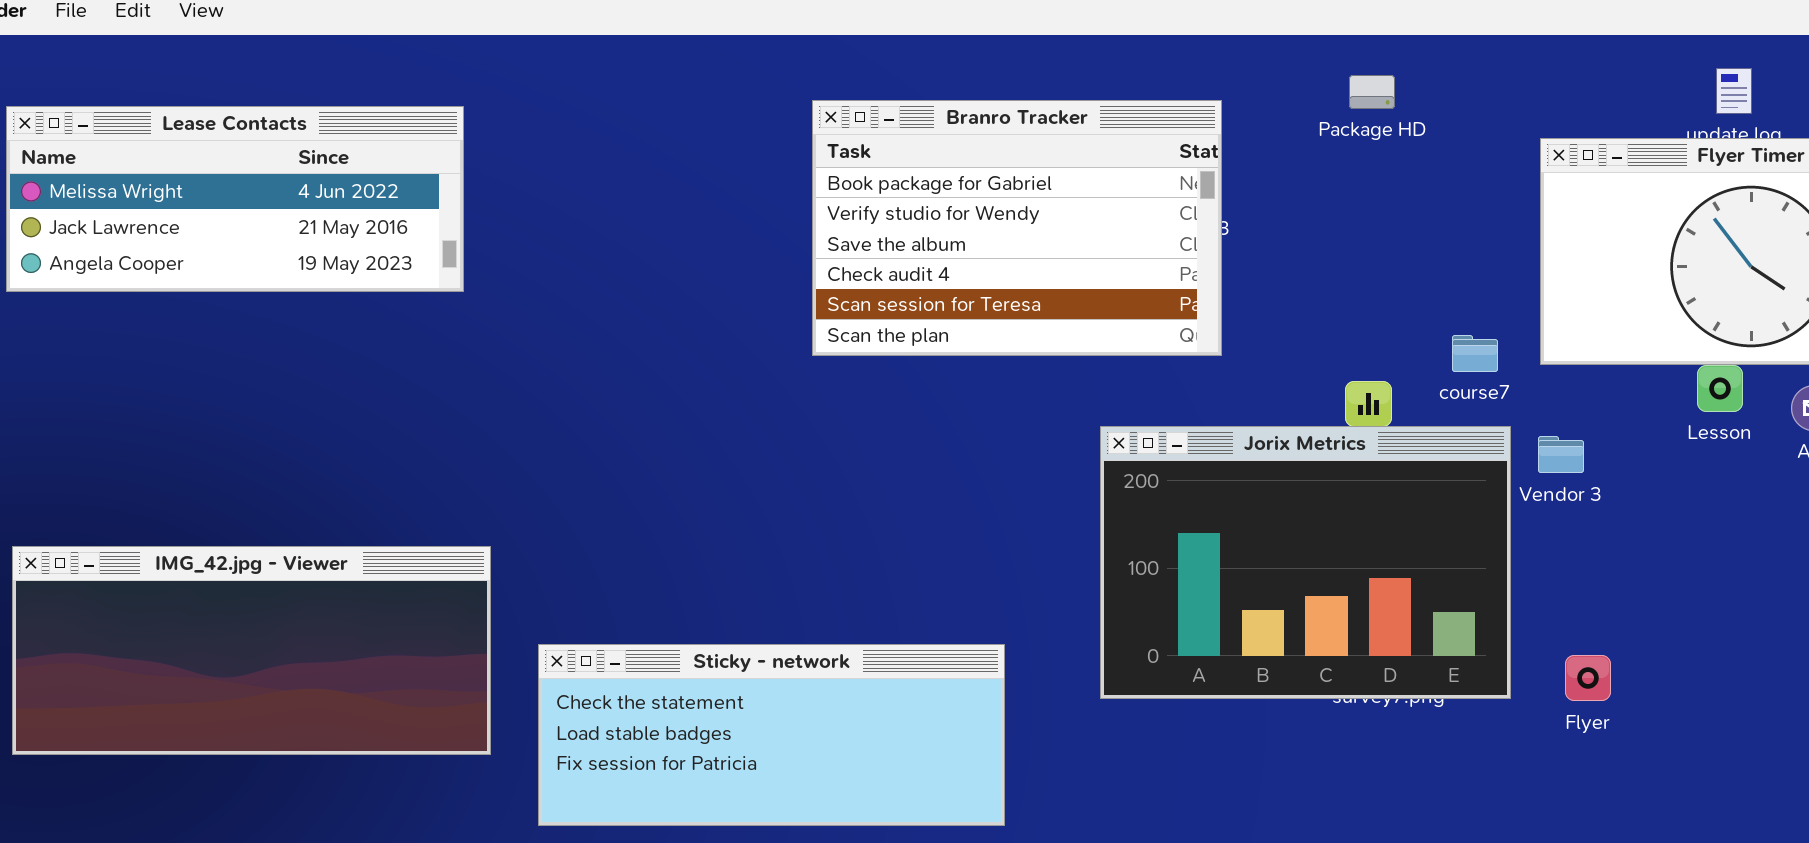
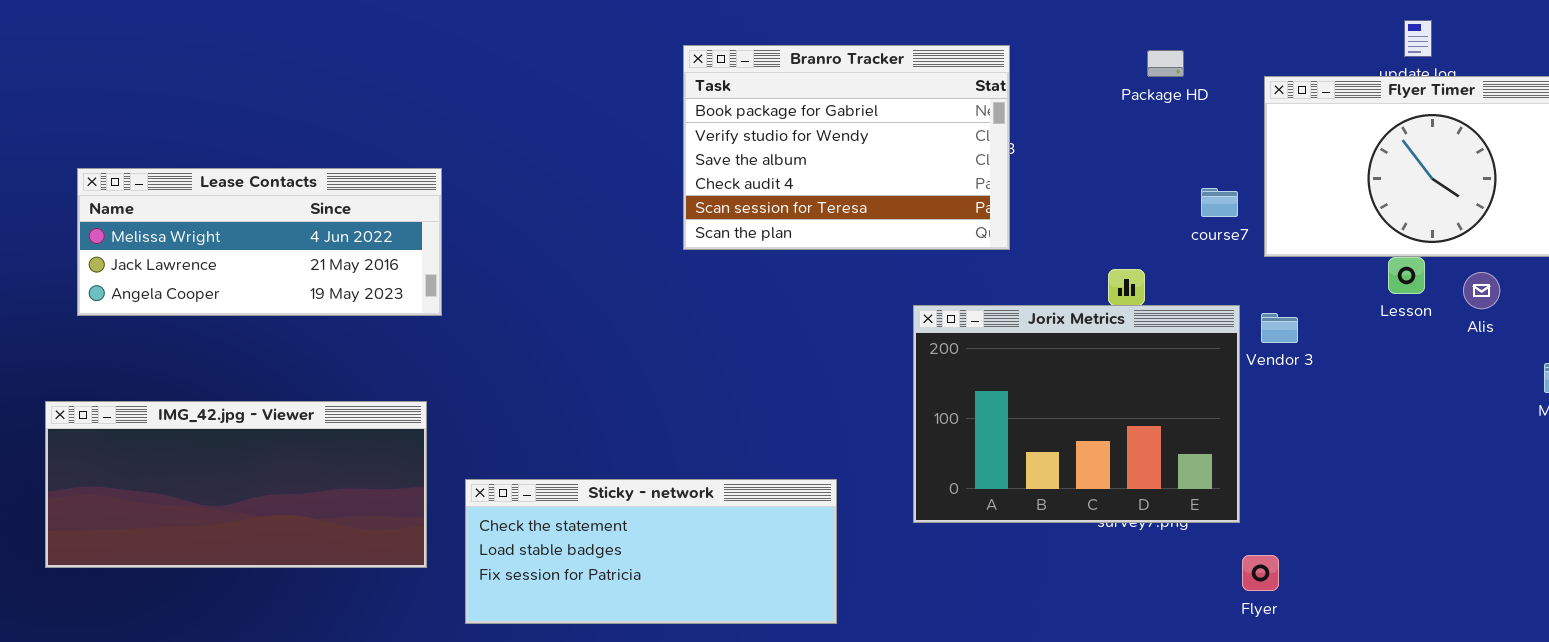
Package HD: [1349,75,1395,109] -> [1147,50,1184,77], moved
Lease Contacts: [6,106,464,292] -> [77,168,442,316], moved
course7: [1452,335,1498,372] -> [1201,188,1238,217], moved
Flyer: [1565,655,1611,701] -> [1242,555,1279,591], moved

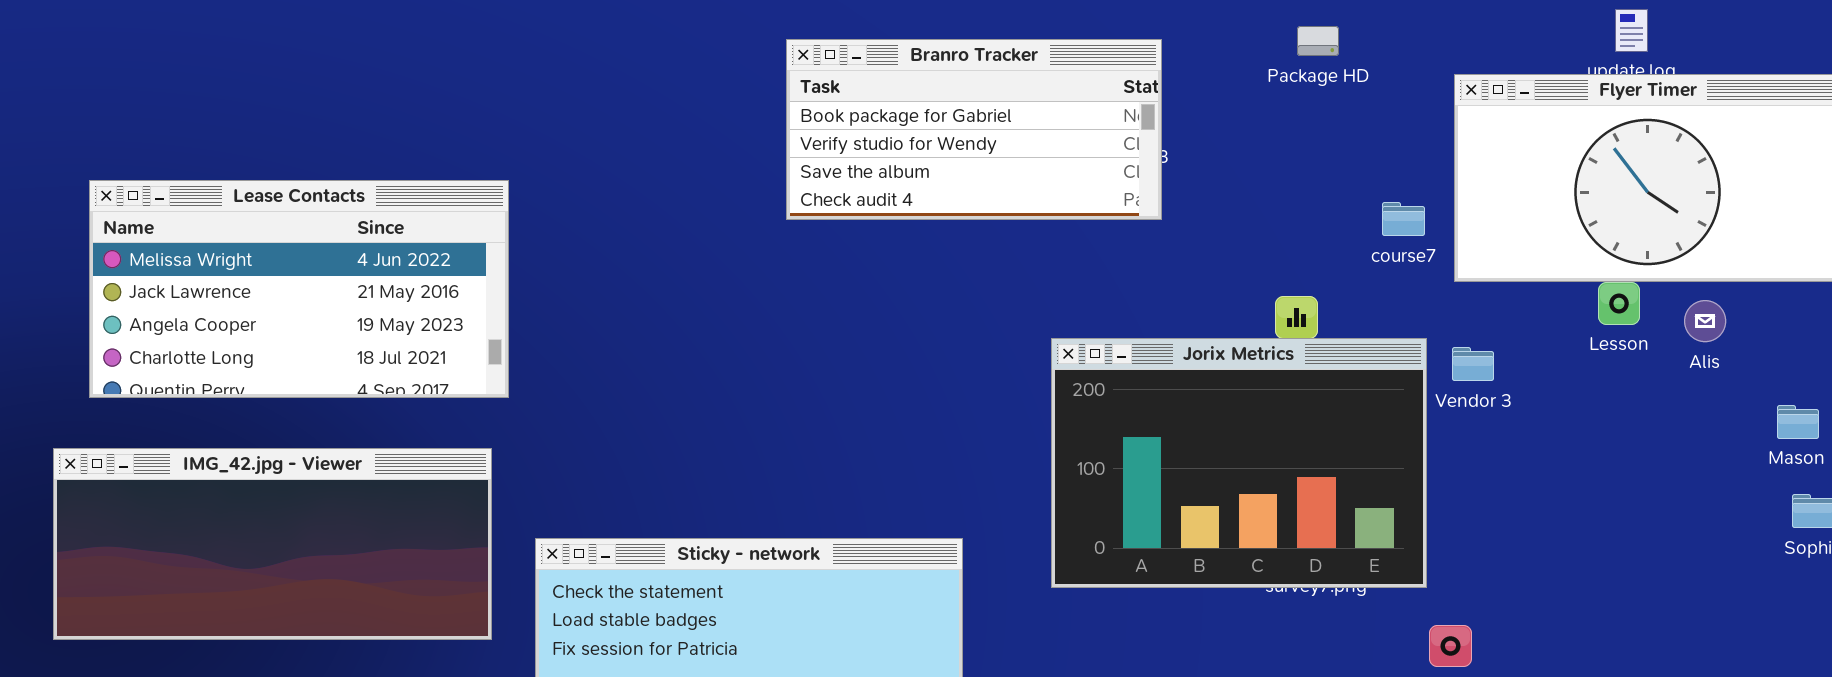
Branro Tracker: [683,45,1010,250] -> [786,39,1162,220], resized
Package HD: [1147,50,1184,77] -> [1297,26,1339,56], moved
Lease Contacts: [77,168,442,316] -> [89,180,509,398], resized

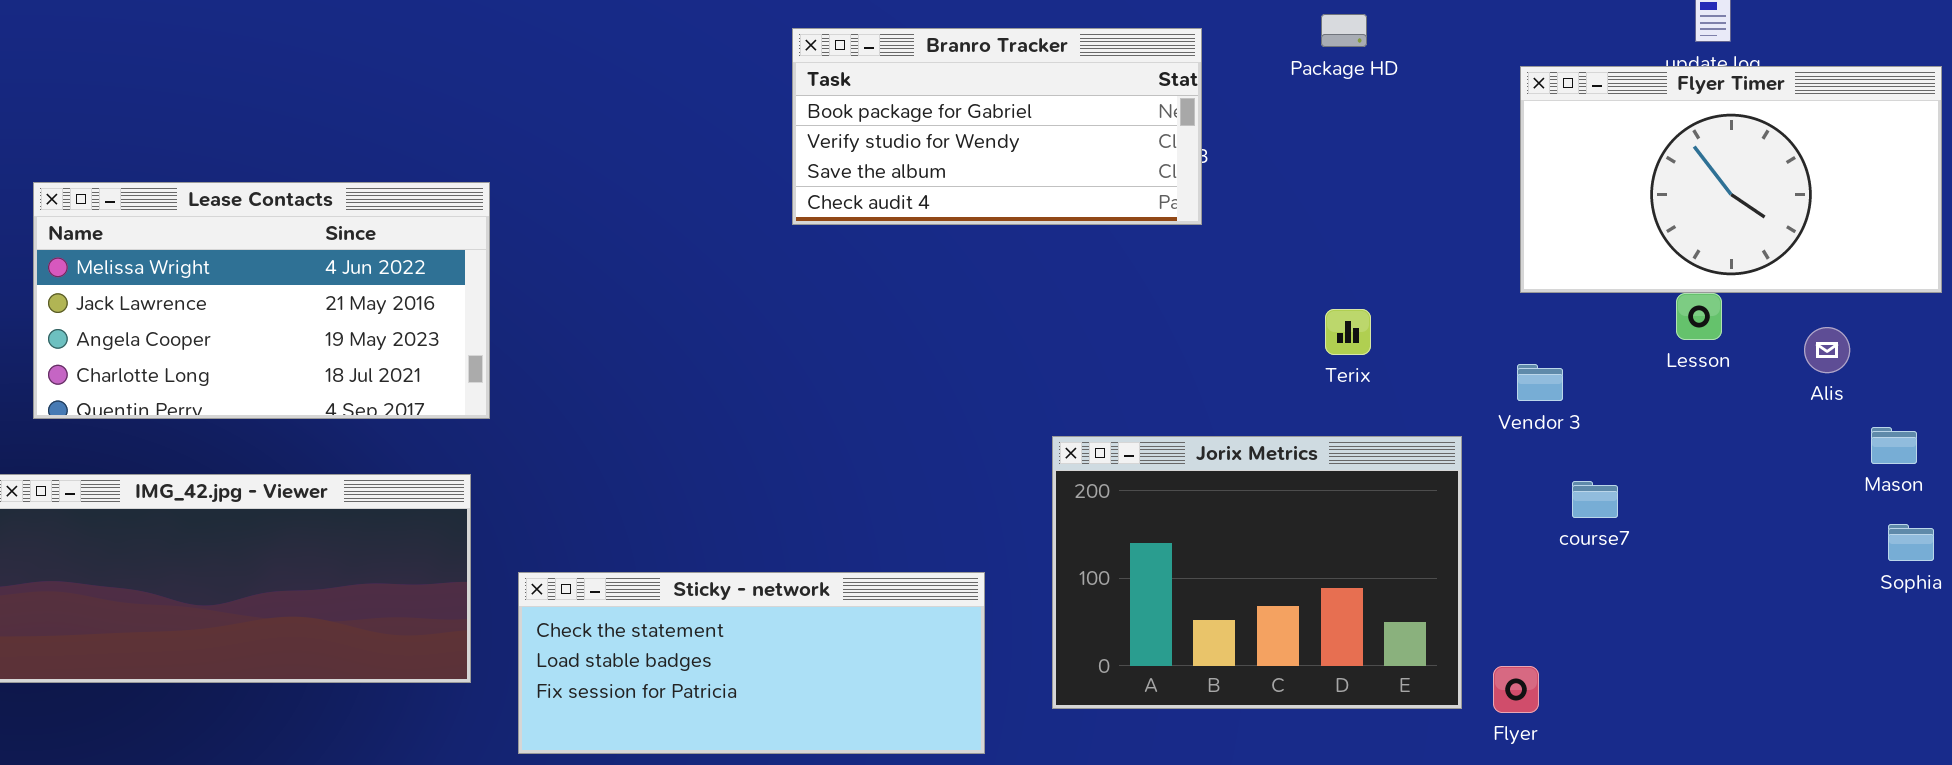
Package HD: [1297,26,1339,56] -> [1321,14,1367,47], moved
course7: [1382,202,1425,236] -> [1572,481,1618,518], moved
Alis: [1684,300,1726,342] -> [1804,327,1850,373], moved
Jorix Metrics: [1051,338,1427,588] -> [1052,436,1462,709], moved

